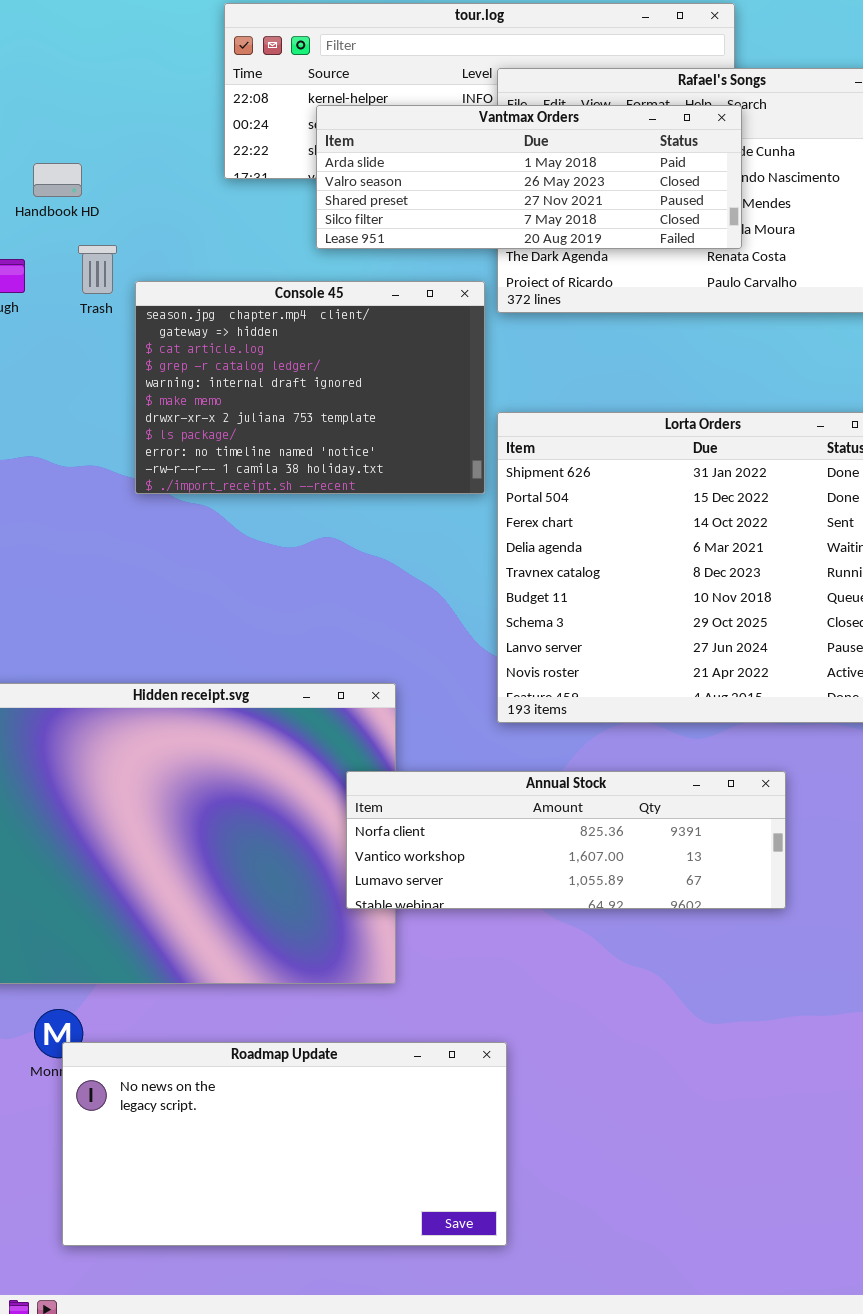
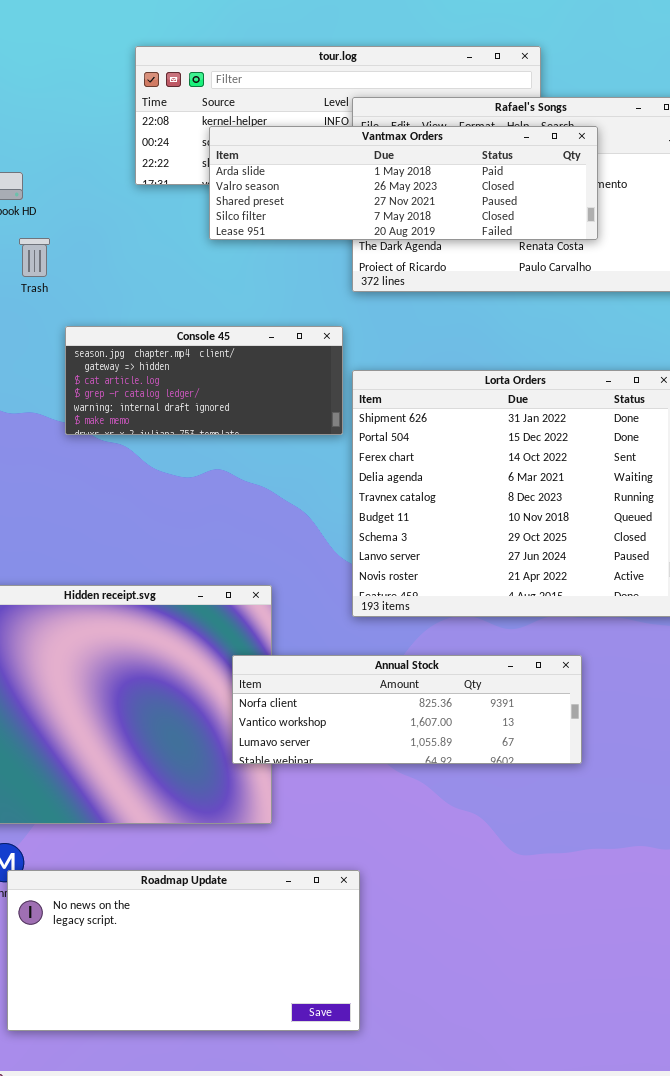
Vantmax Orders: [316,105,742,249] -> [209,126,598,240], resized
Console 45: [135,281,485,494] -> [65,326,343,435], resized

